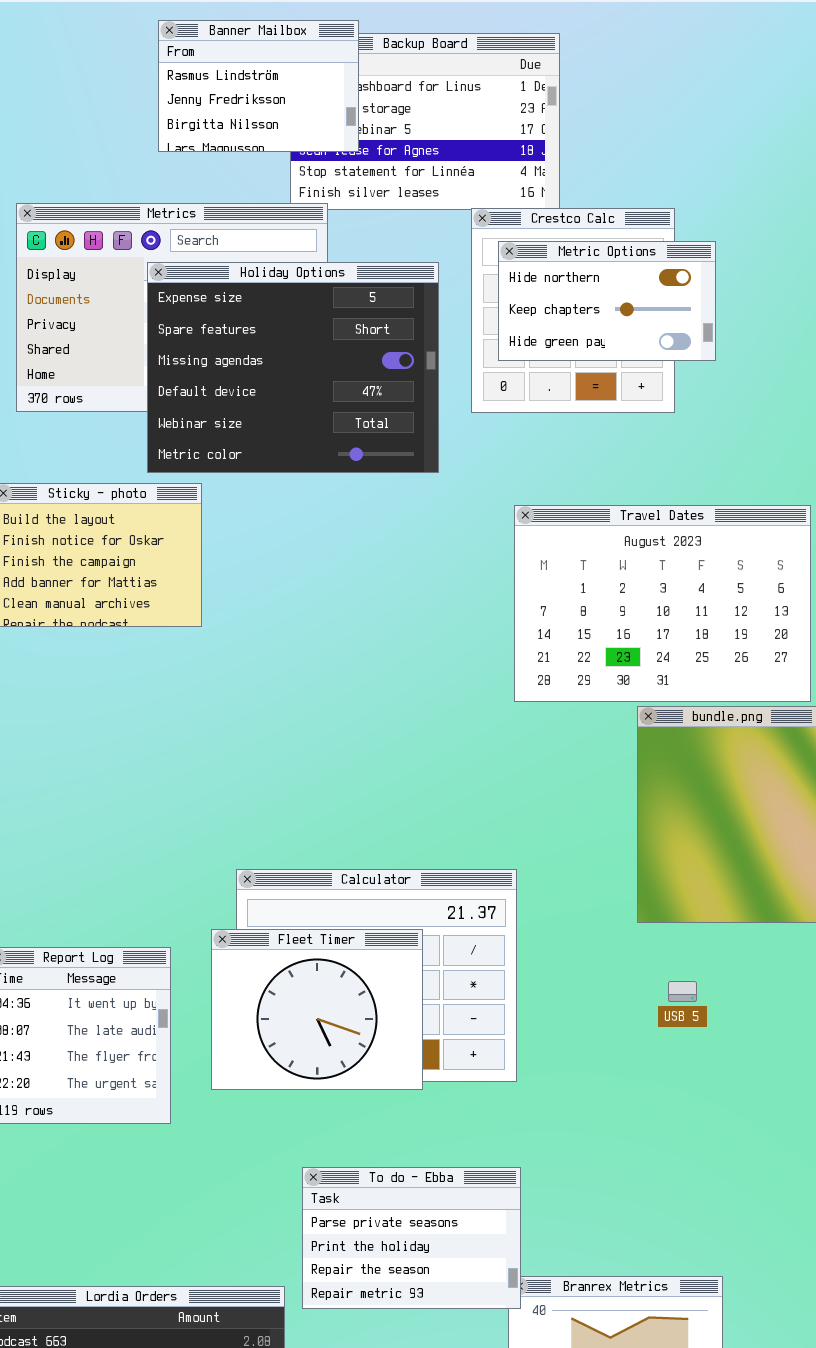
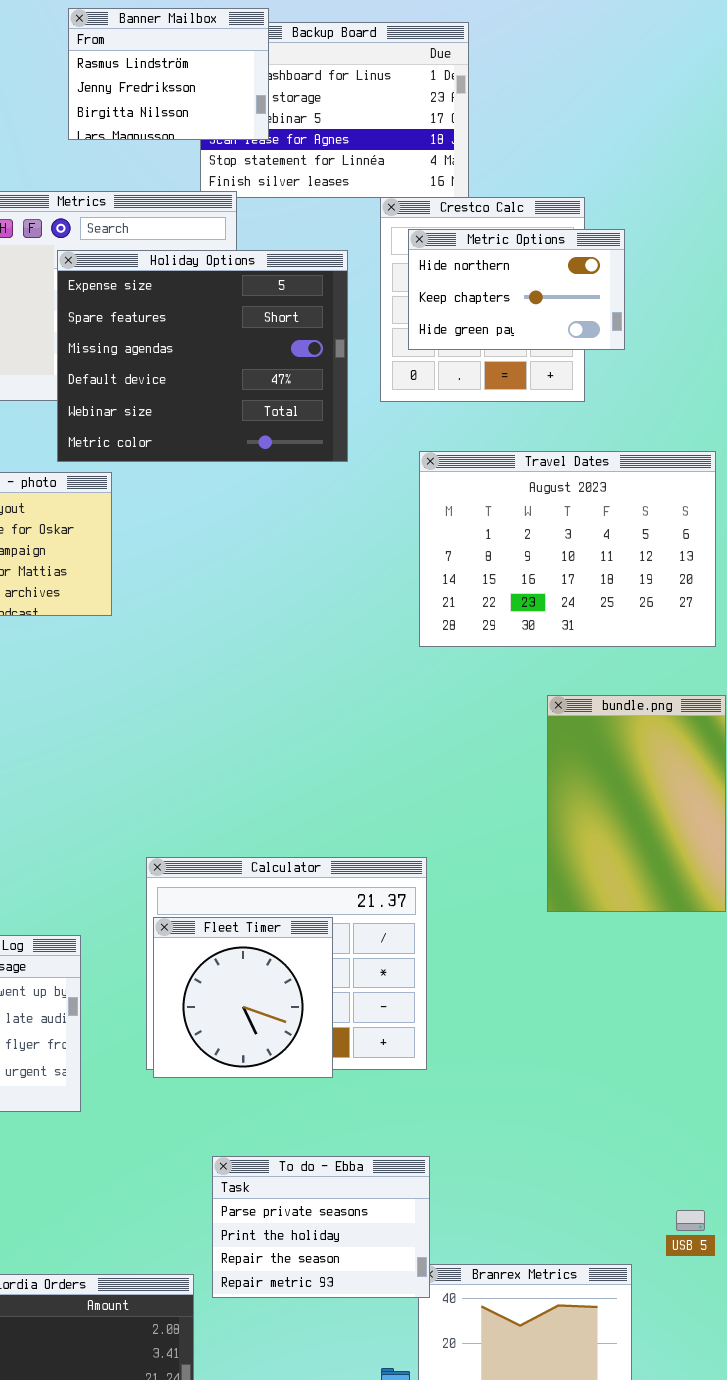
Travel Dates: [514,505,811,702] -> [419,451,716,647], moved
Fleet Timer: [211,929,423,1090] -> [153,917,333,1078], resized
USB 5: [668,981,697,1002] -> [676,1210,705,1231], moved

